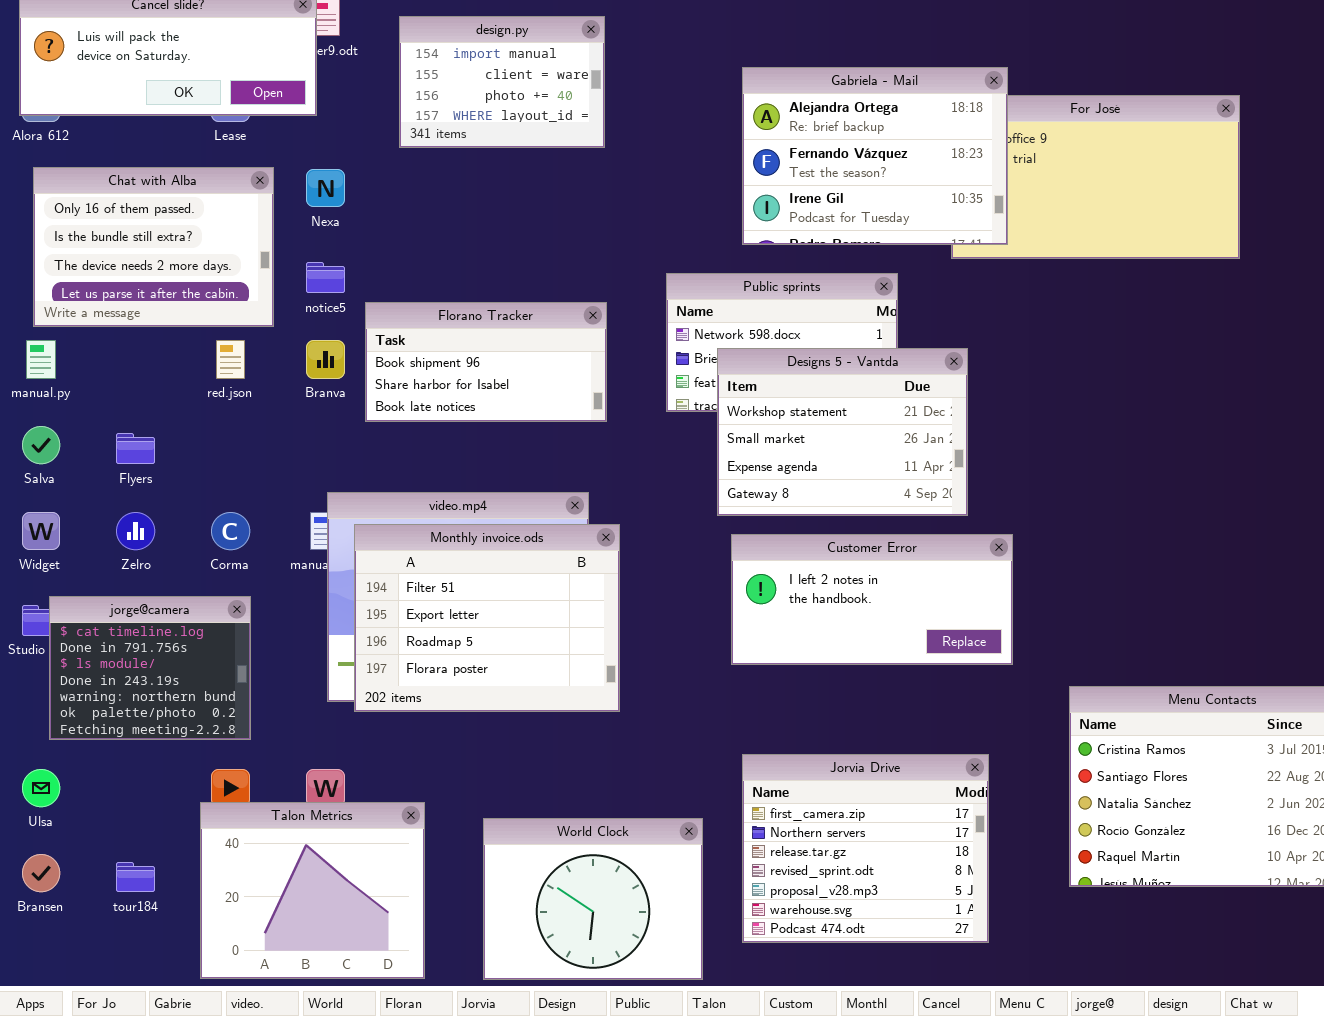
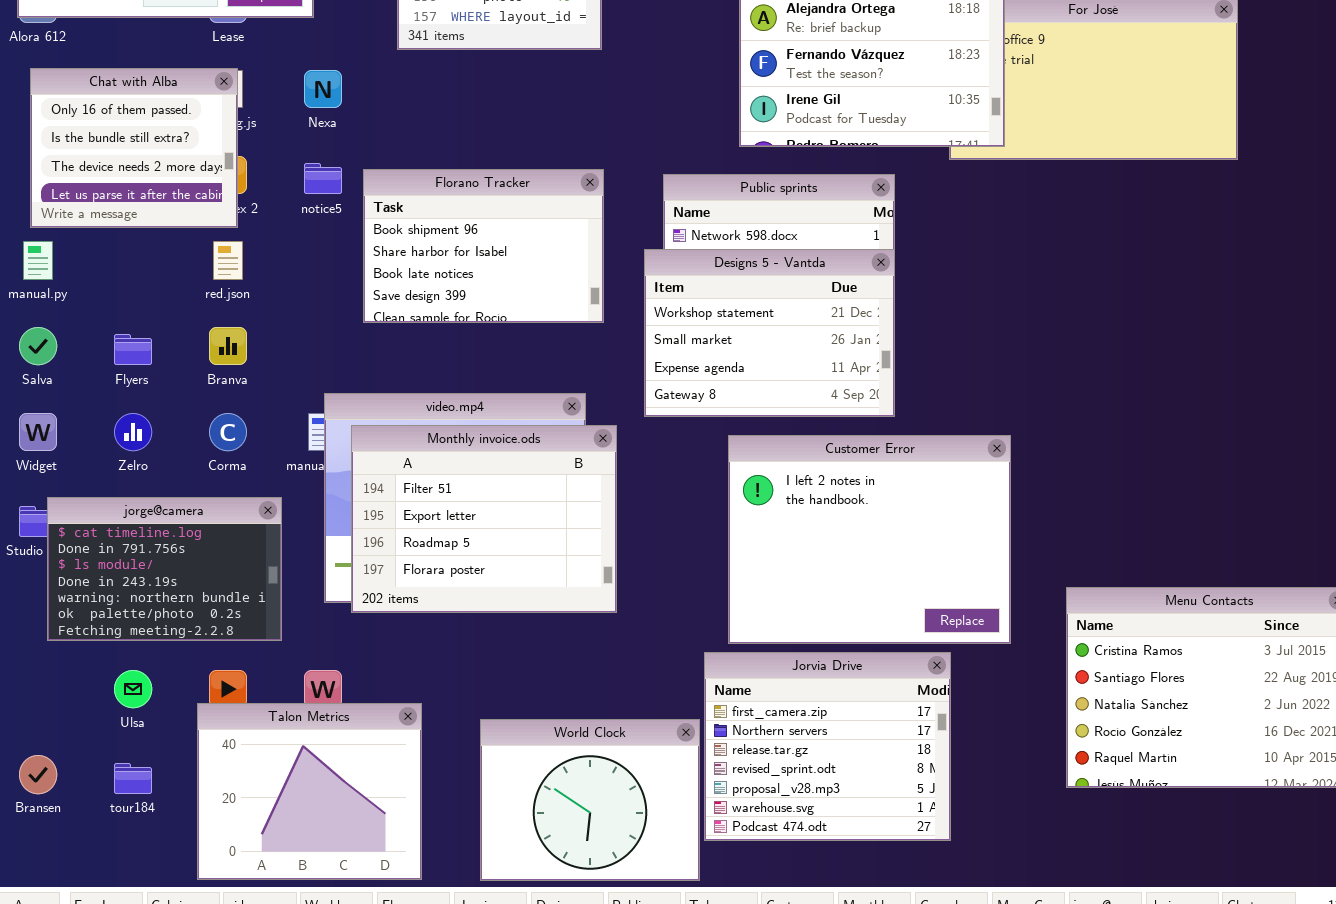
Chat with Alba: [33,167,274,327] -> [30,68,238,228], resized
Florano Tracker: [365,302,607,422] -> [363,169,604,323], resized
Branva: [306,340,345,379] -> [209,327,247,365], moved
Designs 5 - Vantda: [717,348,968,516] -> [644,249,895,417], moved
Customer Error: [731,534,1013,665] -> [728,435,1011,644], resized
jorge@camera: [49,596,251,740] -> [47,497,282,641], resized
Jorvia Drive: [742,754,989,943] -> [704,652,951,841], moved
Ulsa: [22,769,60,807] -> [114,670,152,708], moved

